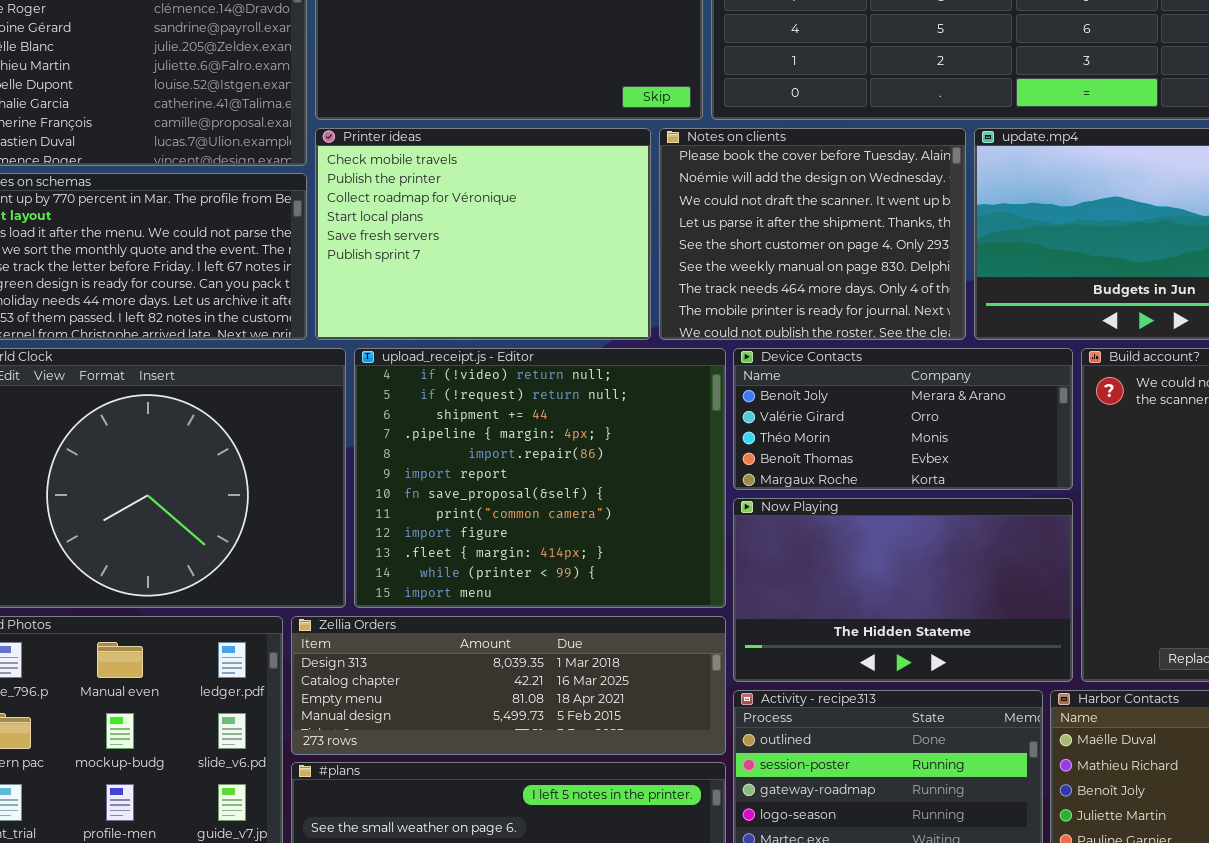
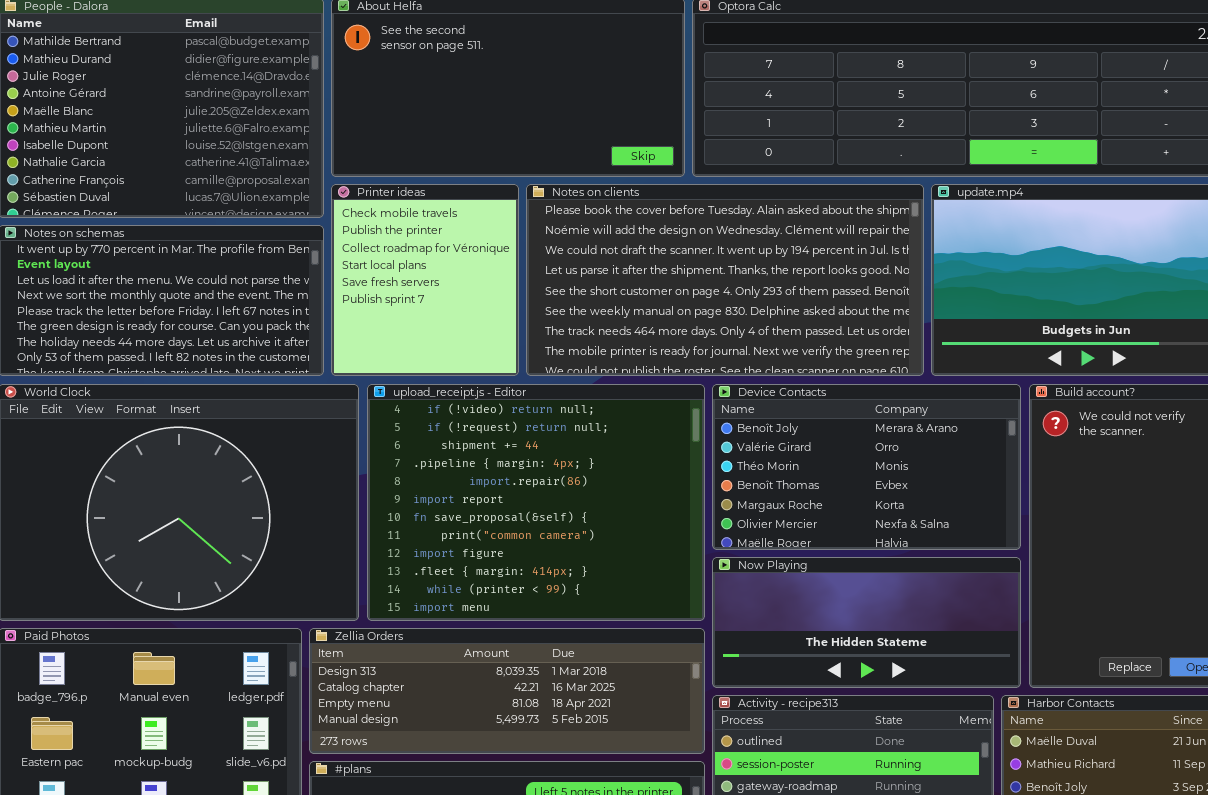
Printer ideas: [315,128,651,340] -> [331,184,519,376], resized
Notes on clients: [659,128,966,340] -> [526,184,924,376], resized
Device Contacts: [733,348,1073,490] -> [712,384,1021,550], resized
Now Playing: [733,498,1073,682] -> [712,557,1021,688], resized

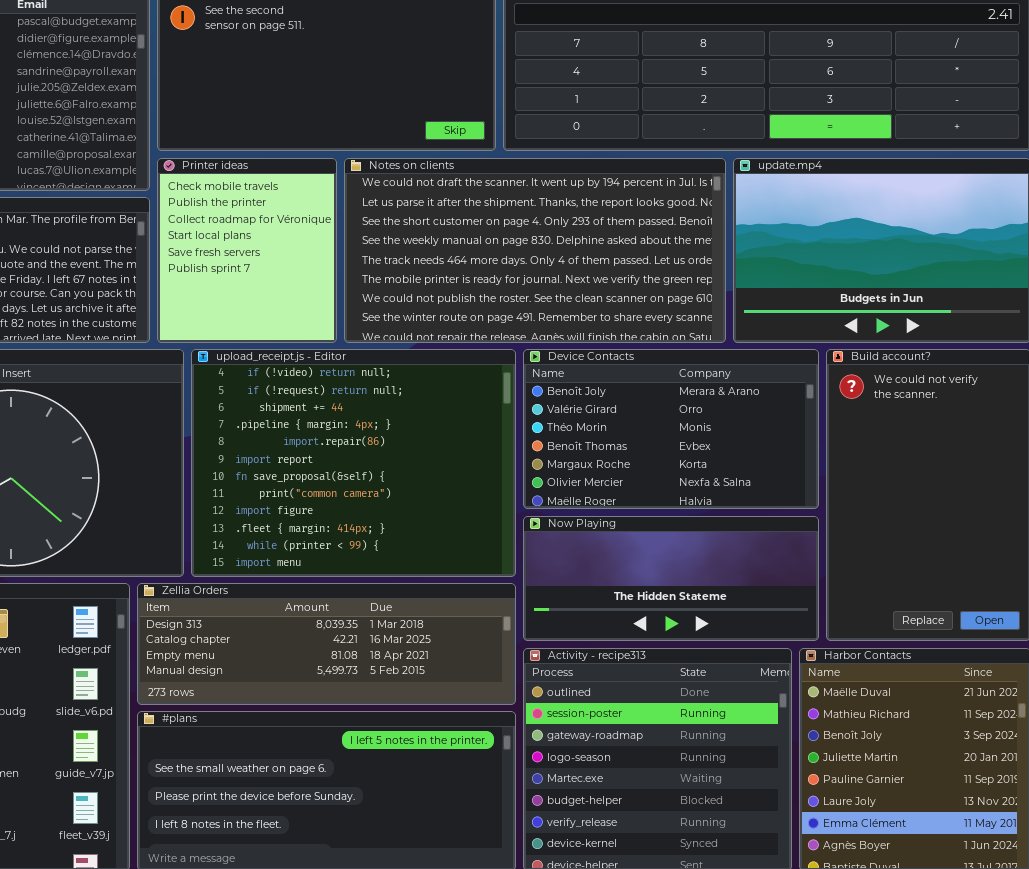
Notes on clients: [526,184,924,376] -> [344,158,726,343], scrolled down 2 rows

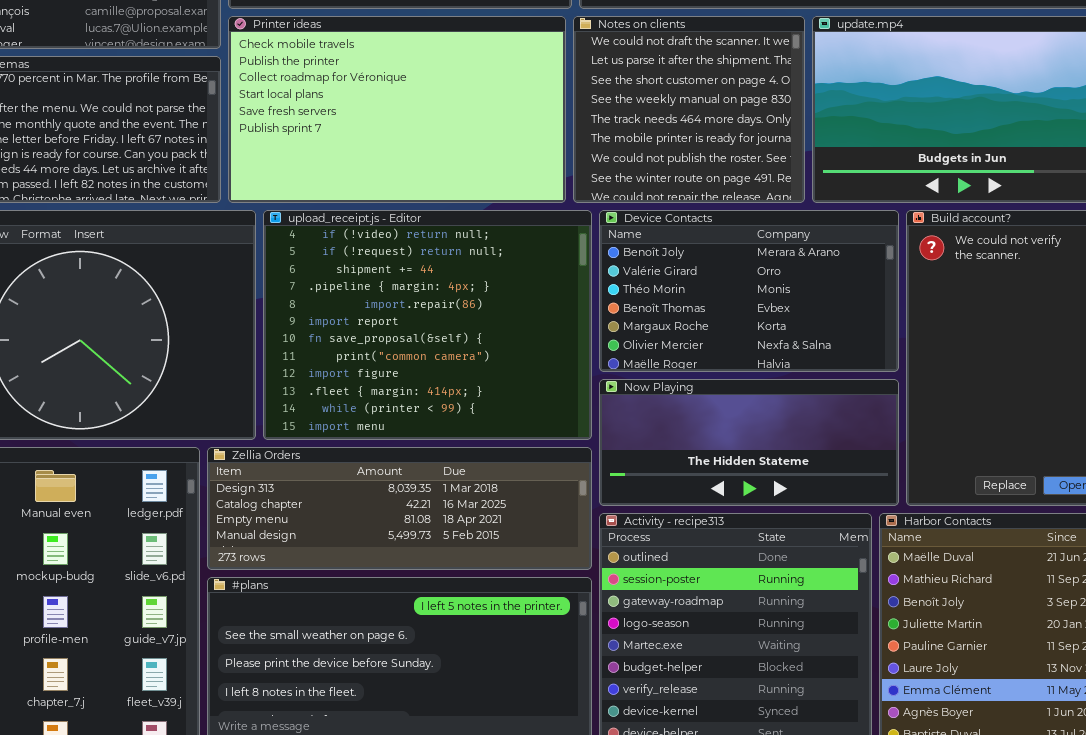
Printer ideas: [157,158,337,343] -> [228,16,566,203], resized
Notes on clients: [344,158,726,343] -> [573,16,805,203], resized

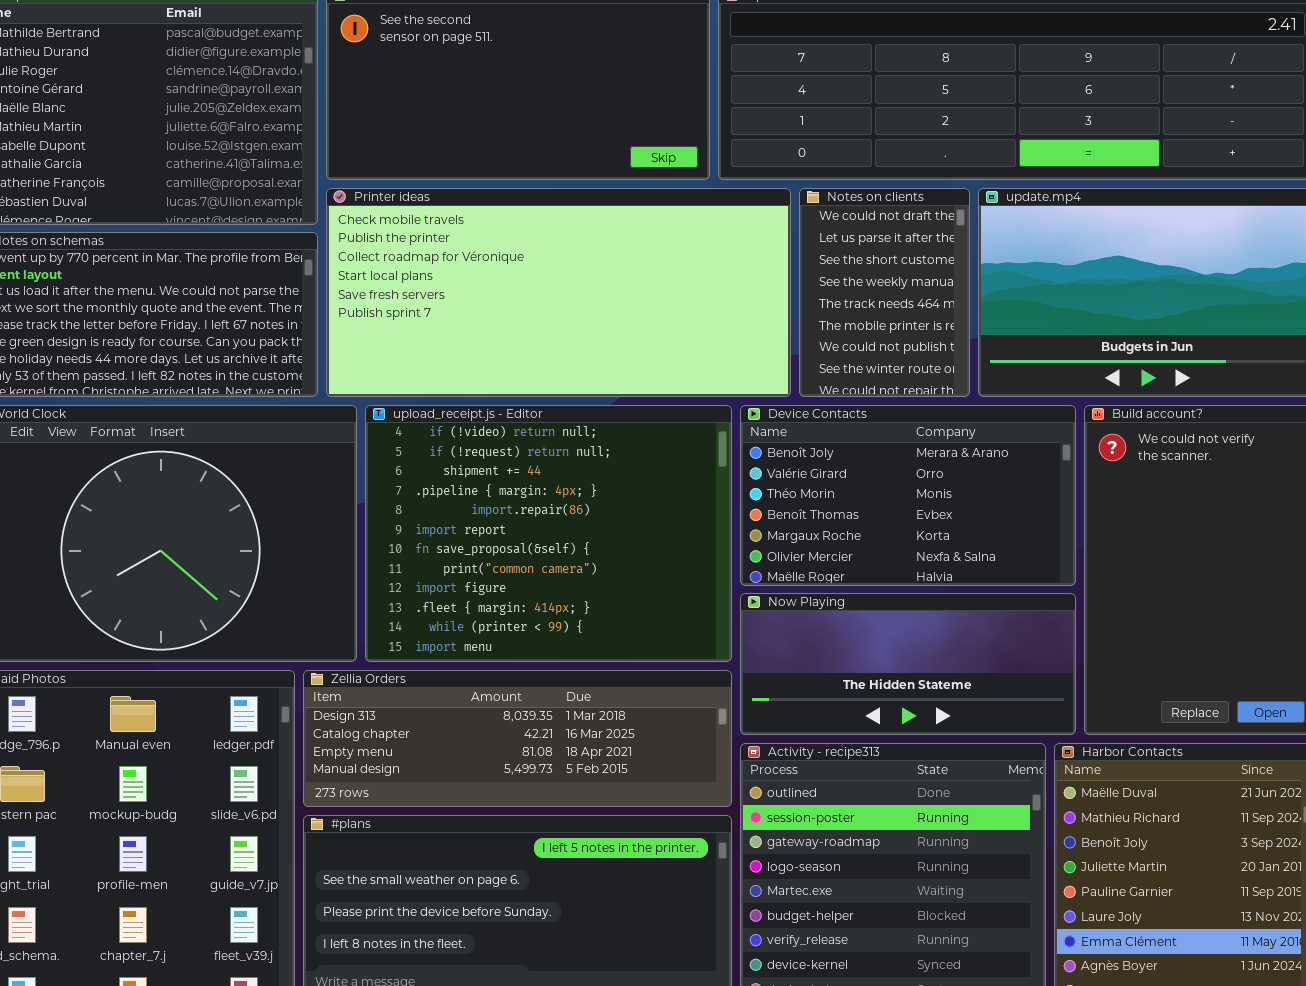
Printer ideas: [228,16,566,203] -> [326,188,791,397], resized
Notes on clients: [573,16,805,203] -> [799,188,970,397], resized

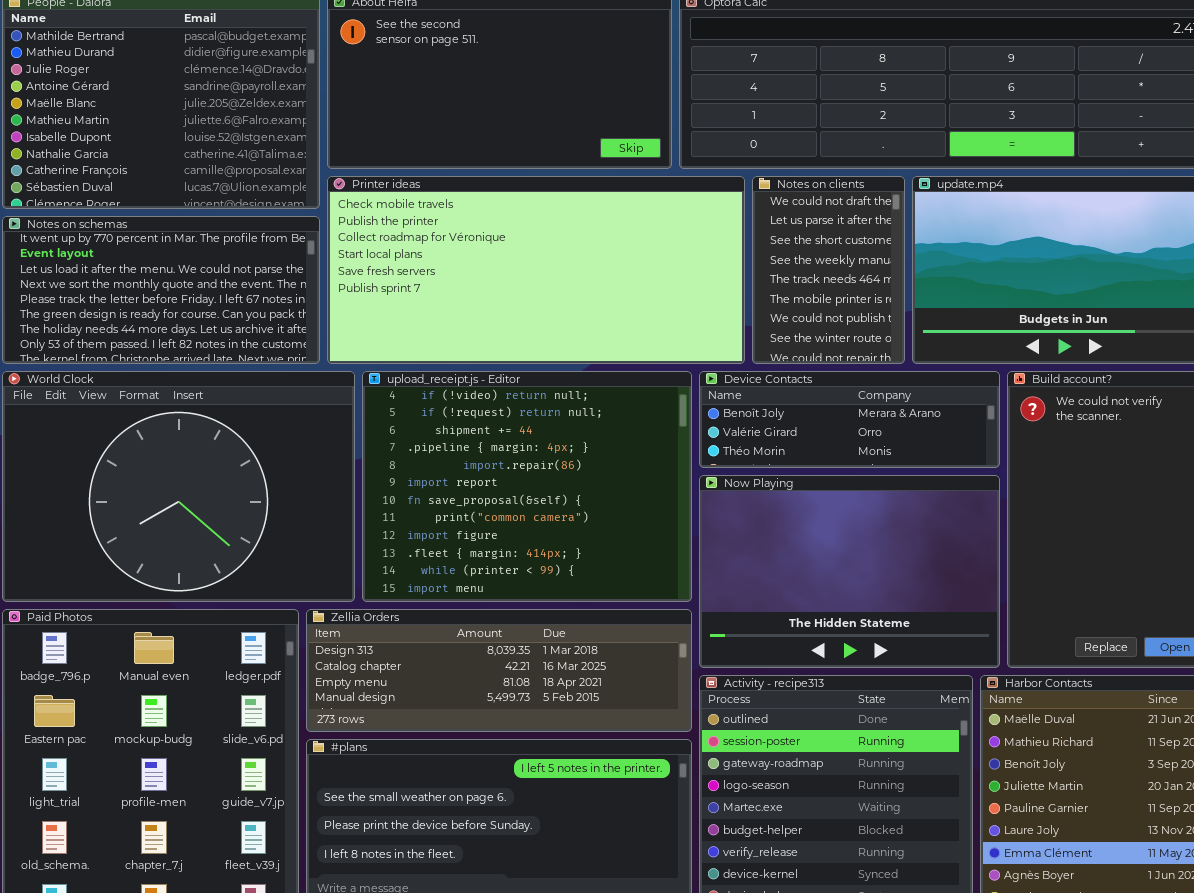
Device Contacts: [740,405,1076,586] -> [699,371,1000,468], resized
Now Playing: [740,593,1076,735] -> [699,475,1000,668], resized

